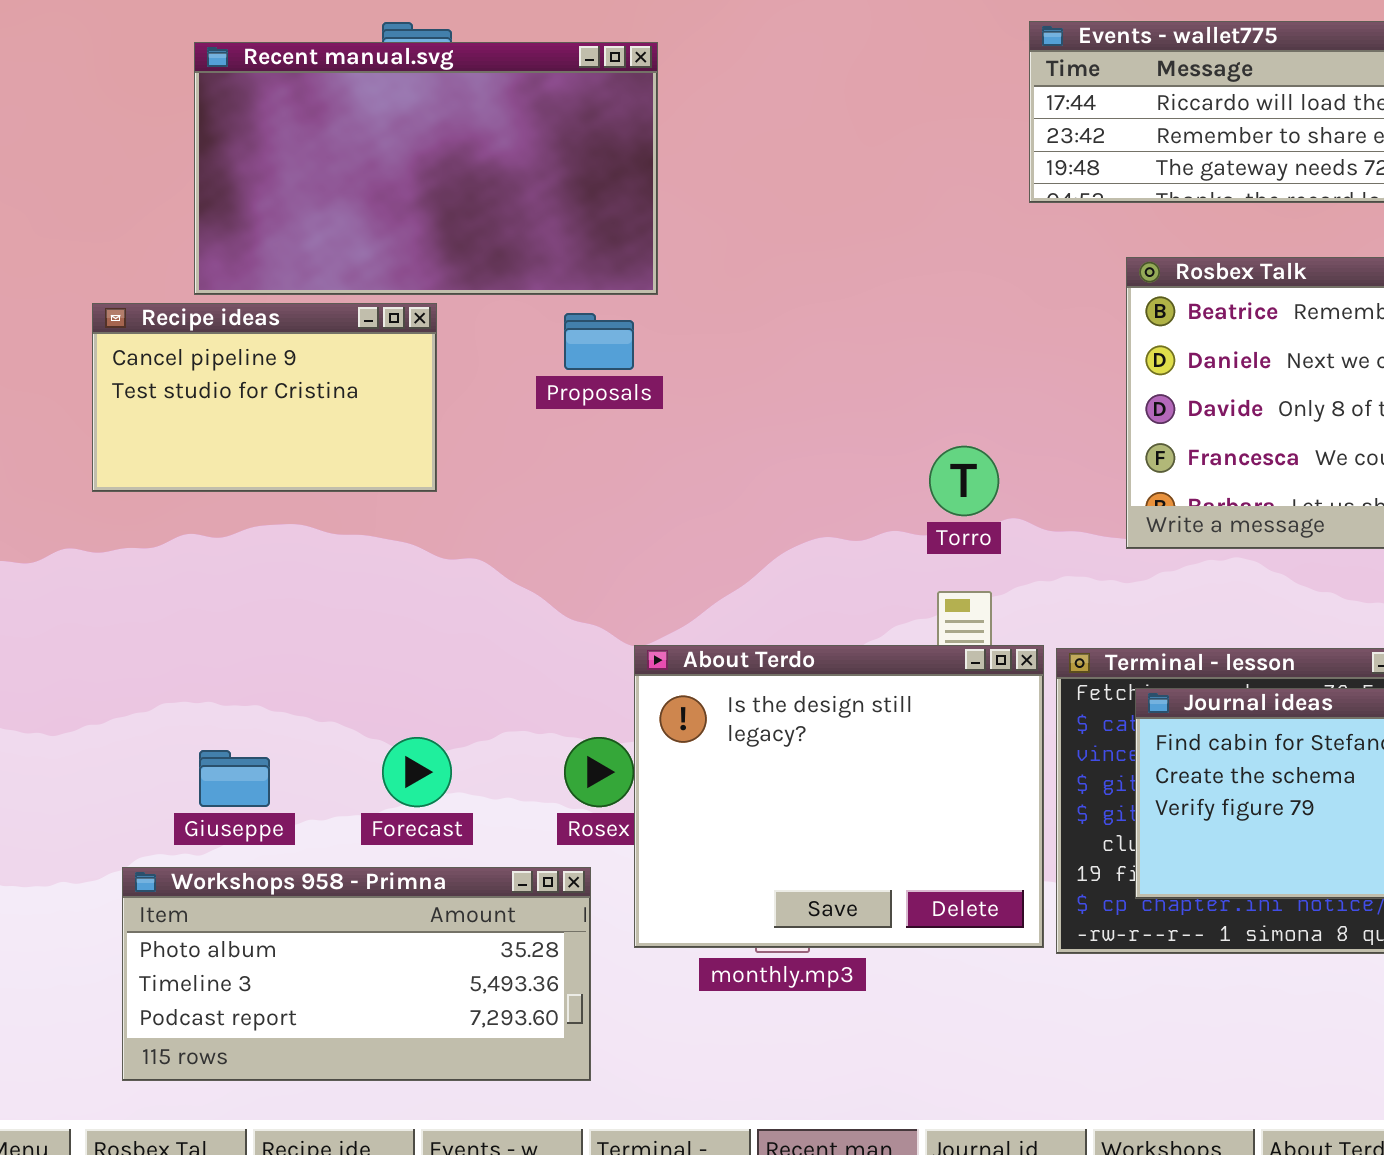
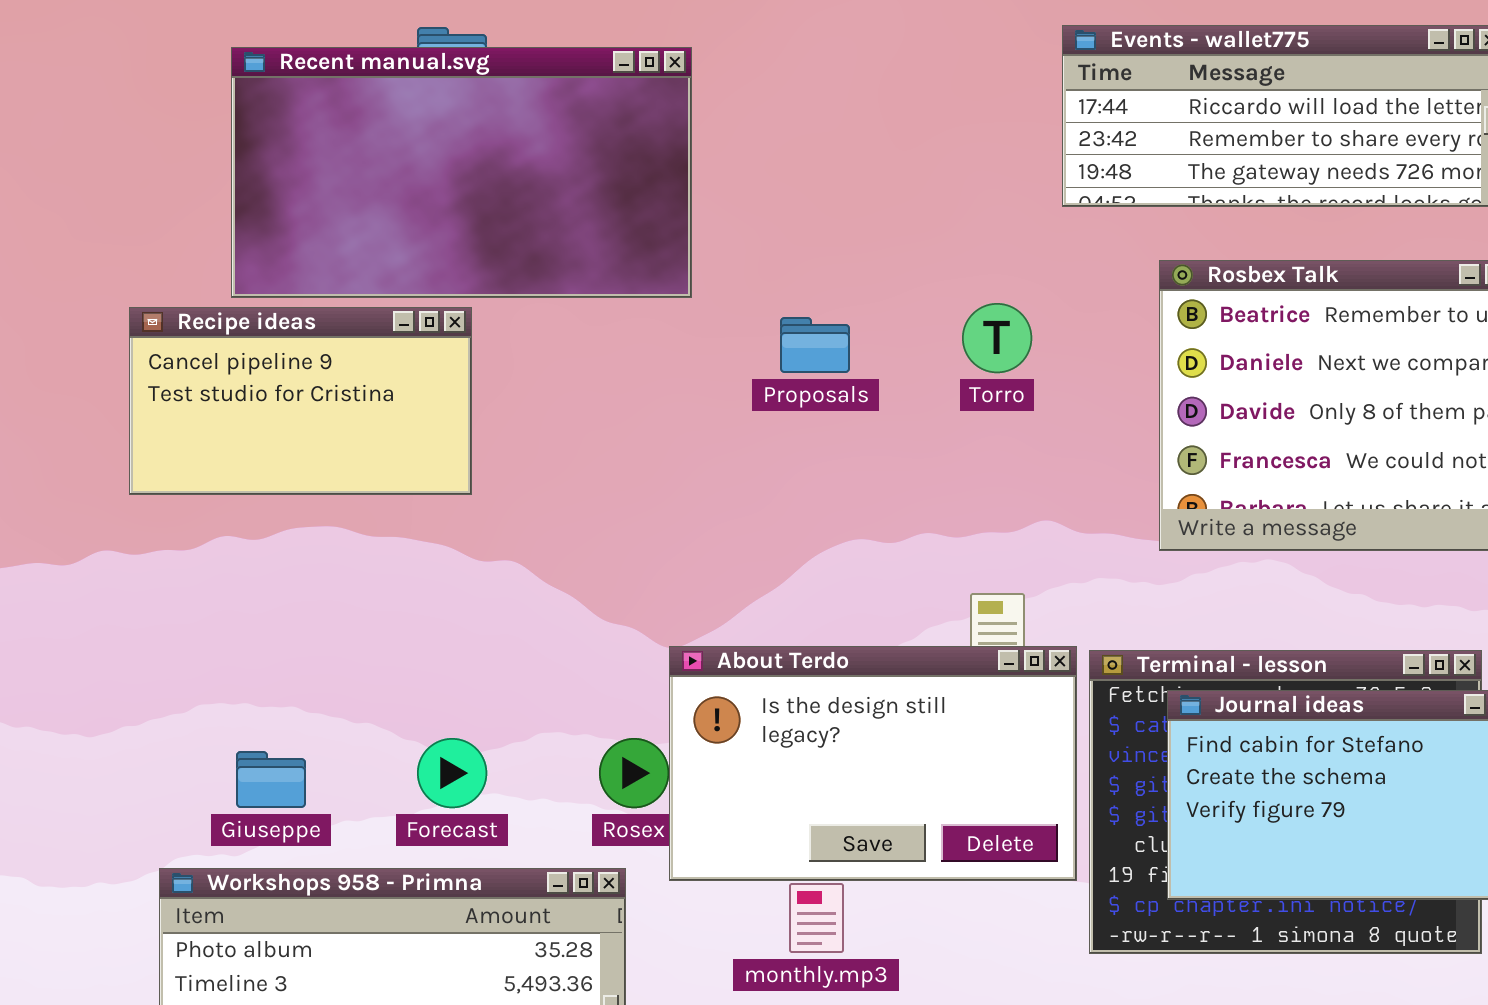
Proposals: [564,313,634,370] -> [780,317,850,373], moved
Torro: [929,446,999,516] -> [962,303,1032,373], moved
About Terdo: [634,645,1044,948] -> [669,646,1077,881], resized

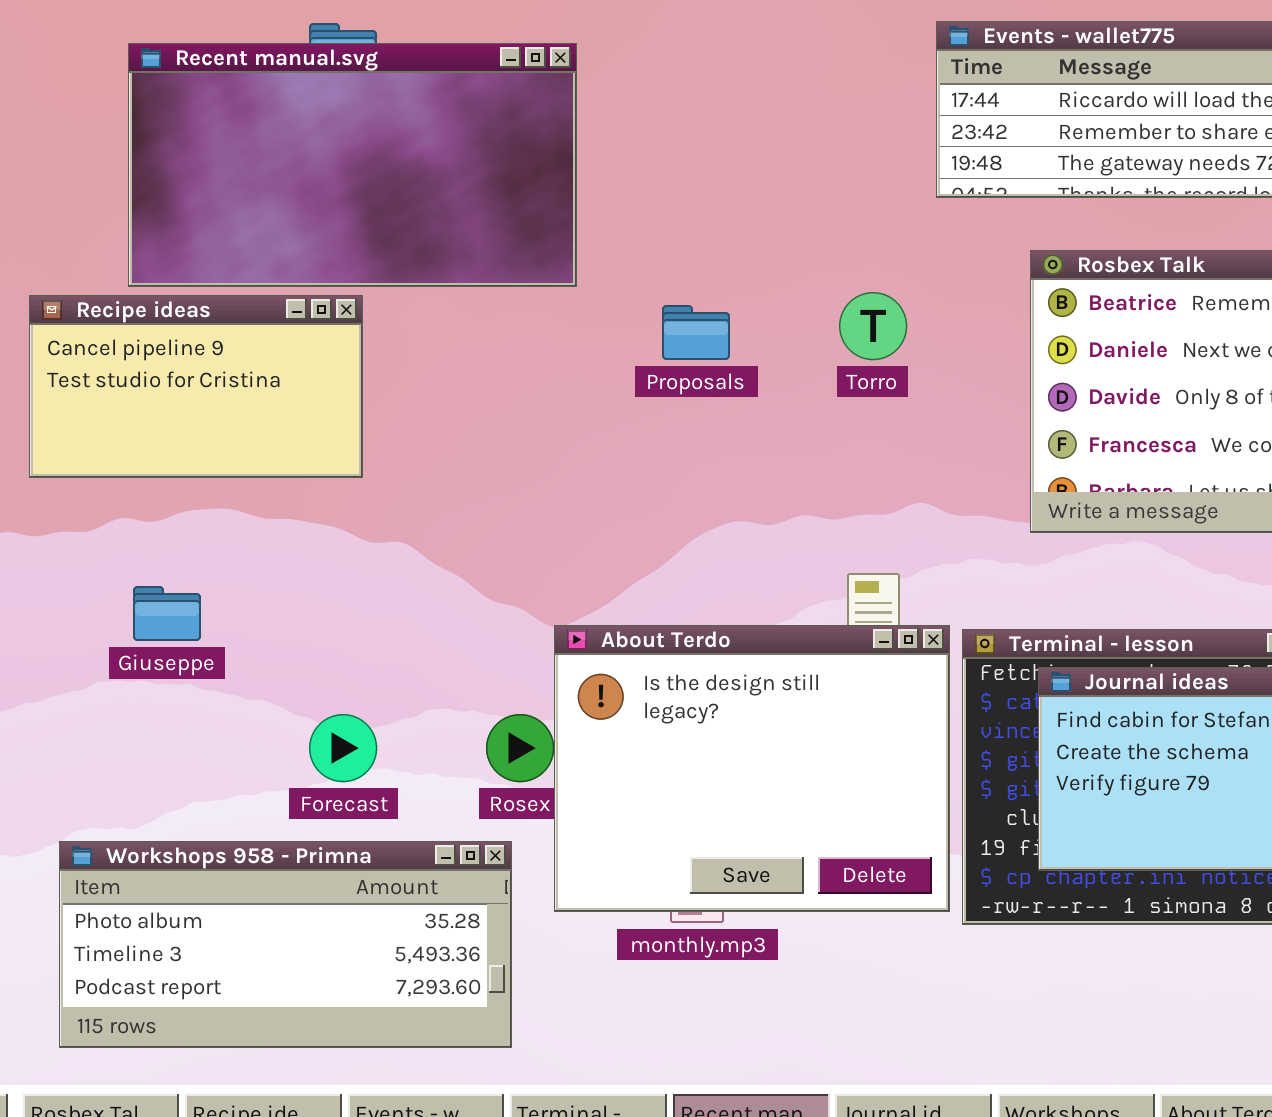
About Terdo: [669,646,1077,881] -> [554,625,950,912], resized
Giuseppe: [236,751,306,808] -> [133,586,201,641], moved

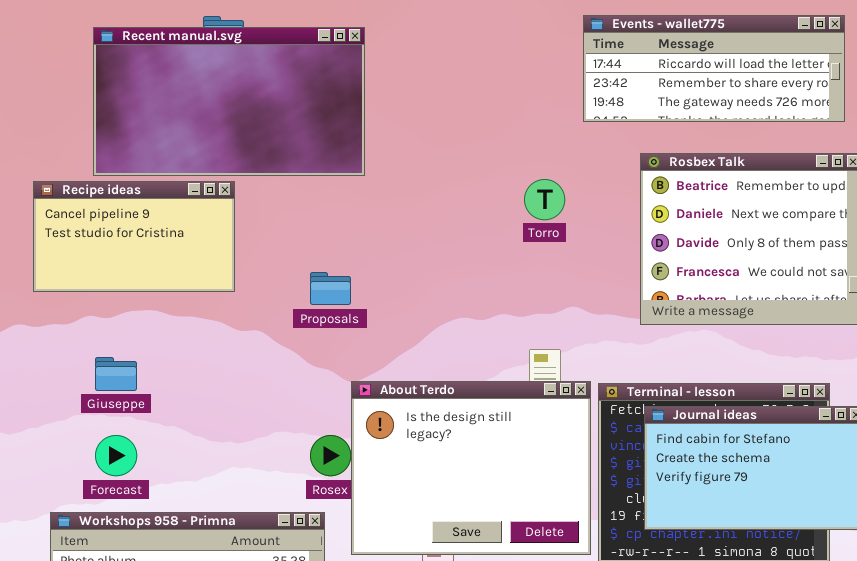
Proposals: [662,305,730,360] -> [310,272,351,305], moved
Forecast: [309,714,377,782] -> [95,435,137,476], moved

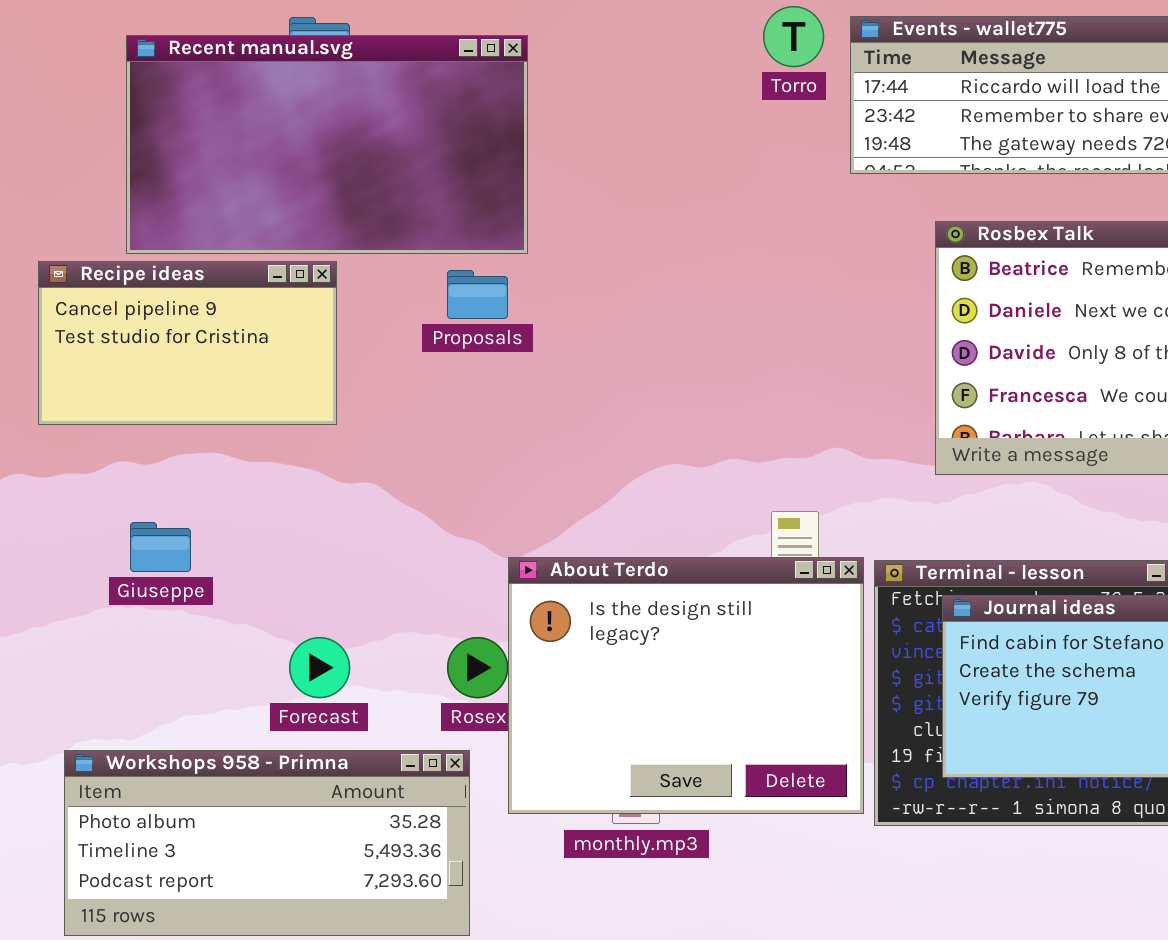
Torro: [524,179,565,220] -> [763,6,824,67], moved
Proposals: [310,272,351,305] -> [447,270,508,319], moved
Forecast: [95,435,137,476] -> [289,637,350,698], moved

